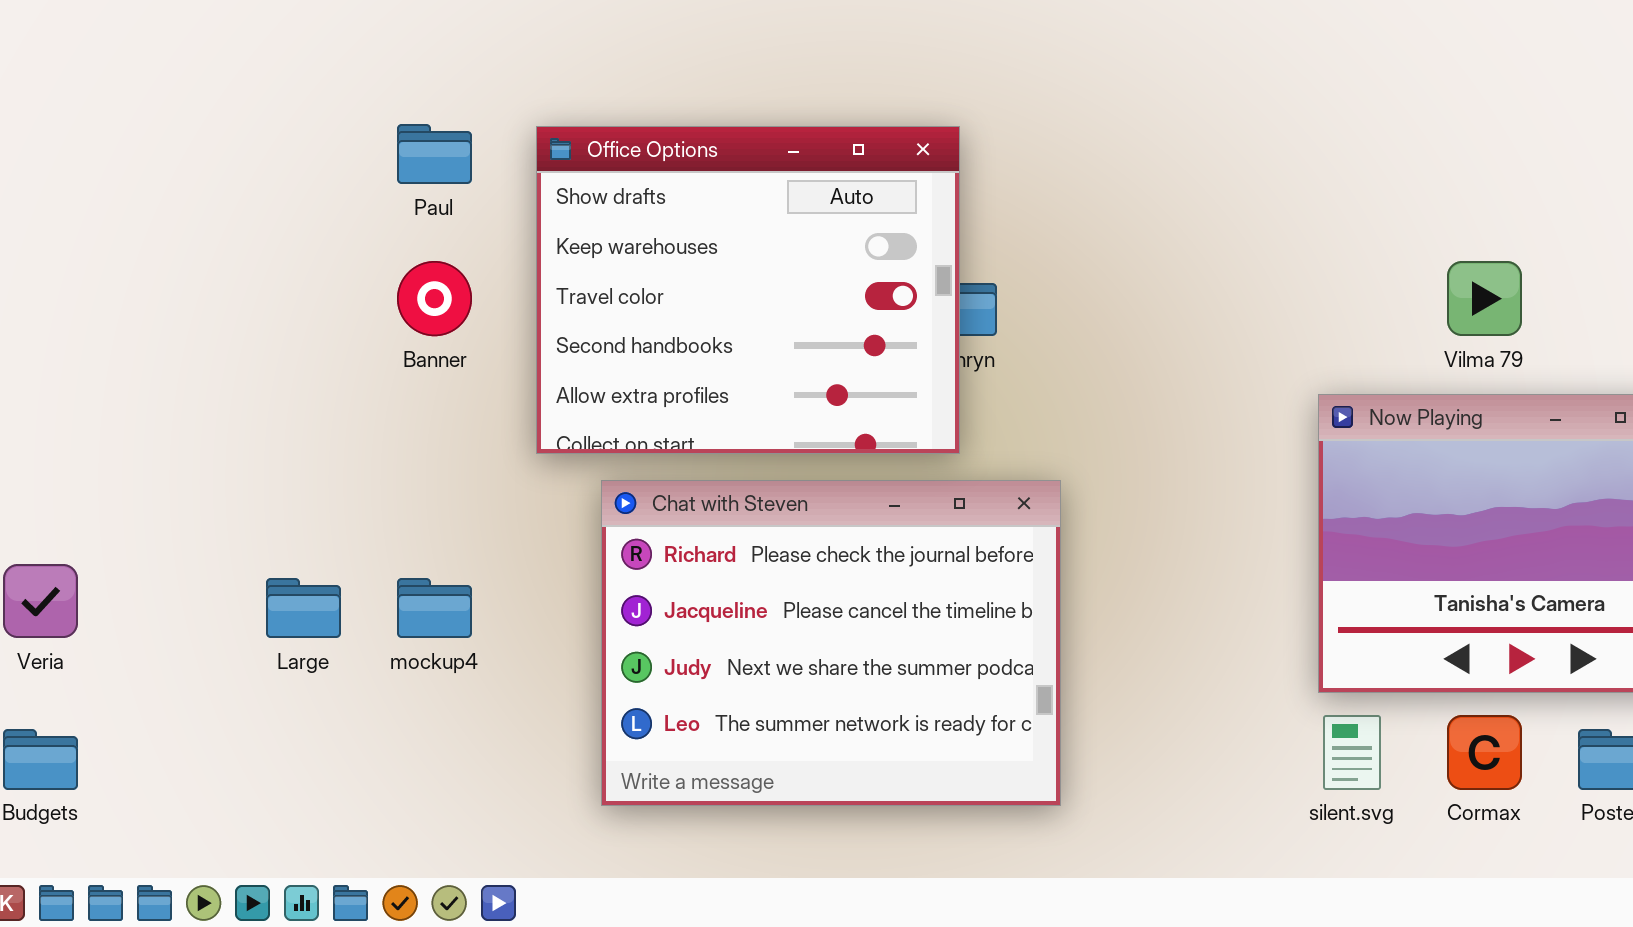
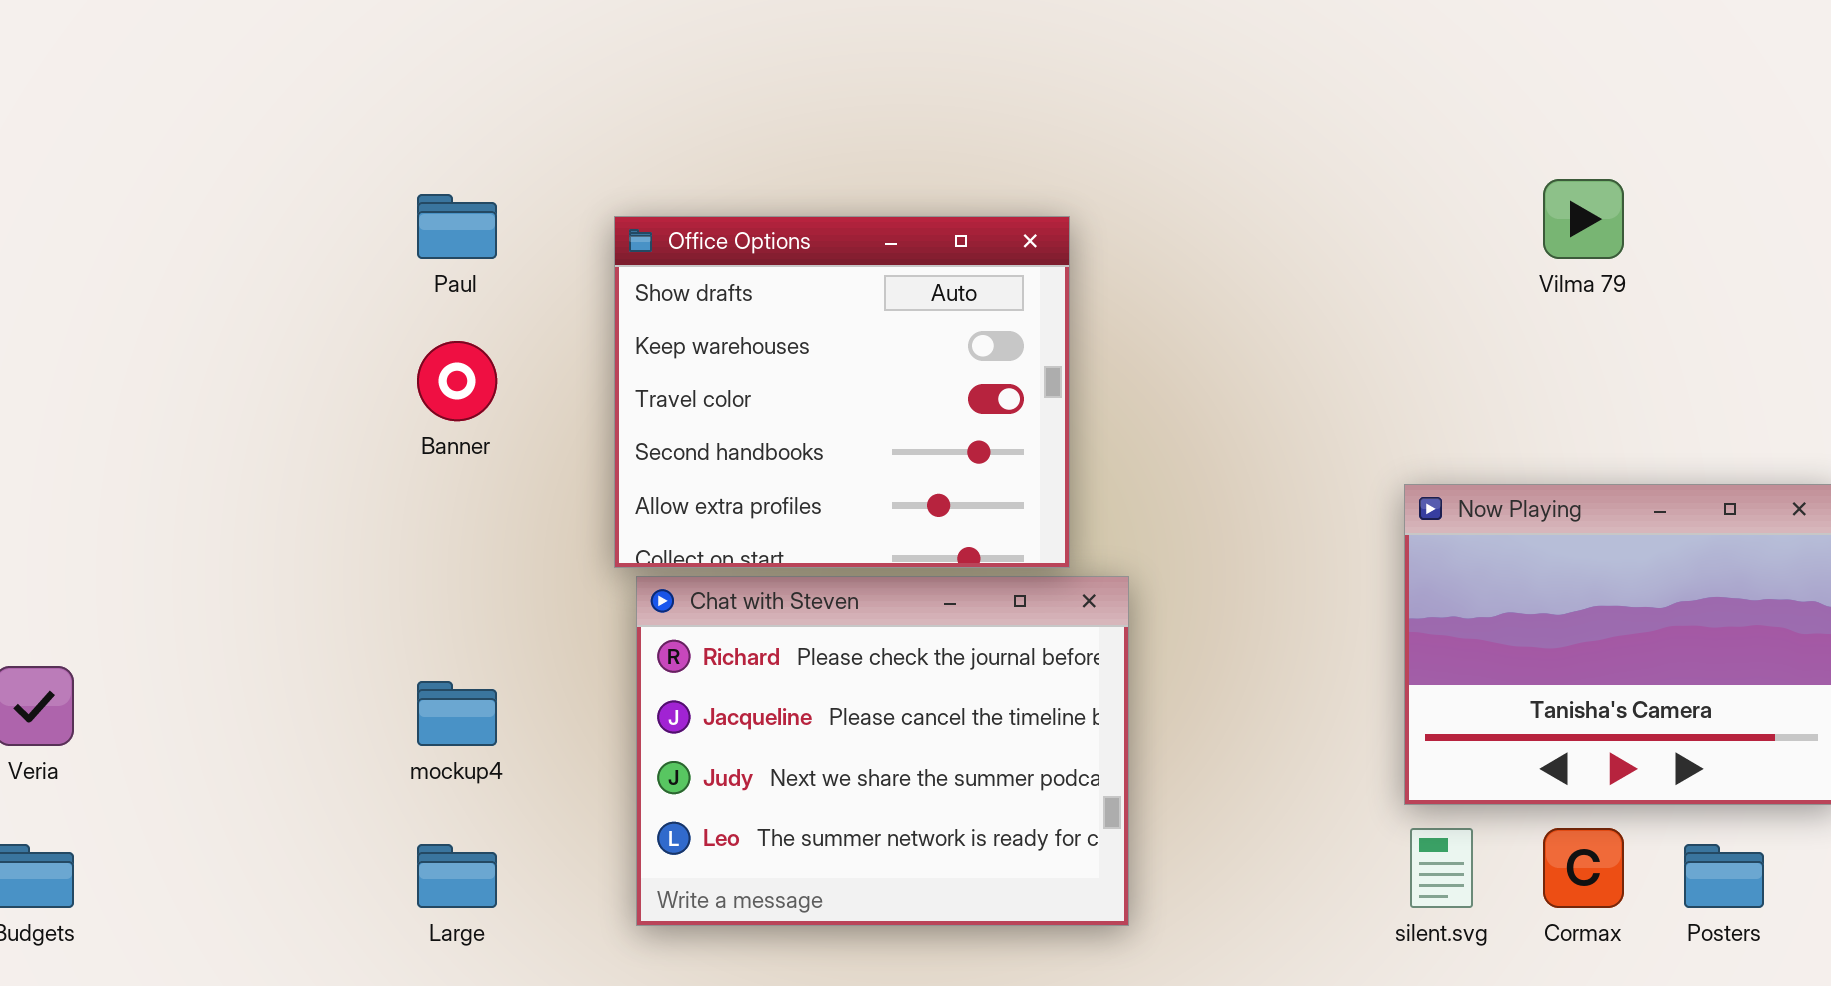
Office Options: [536,126,960,454] -> [614,216,1070,568], moved
Vilma 79: [1447,261,1522,336] -> [1543,179,1624,259], moved
Large: [266,578,341,638] -> [417,844,497,908], moved

